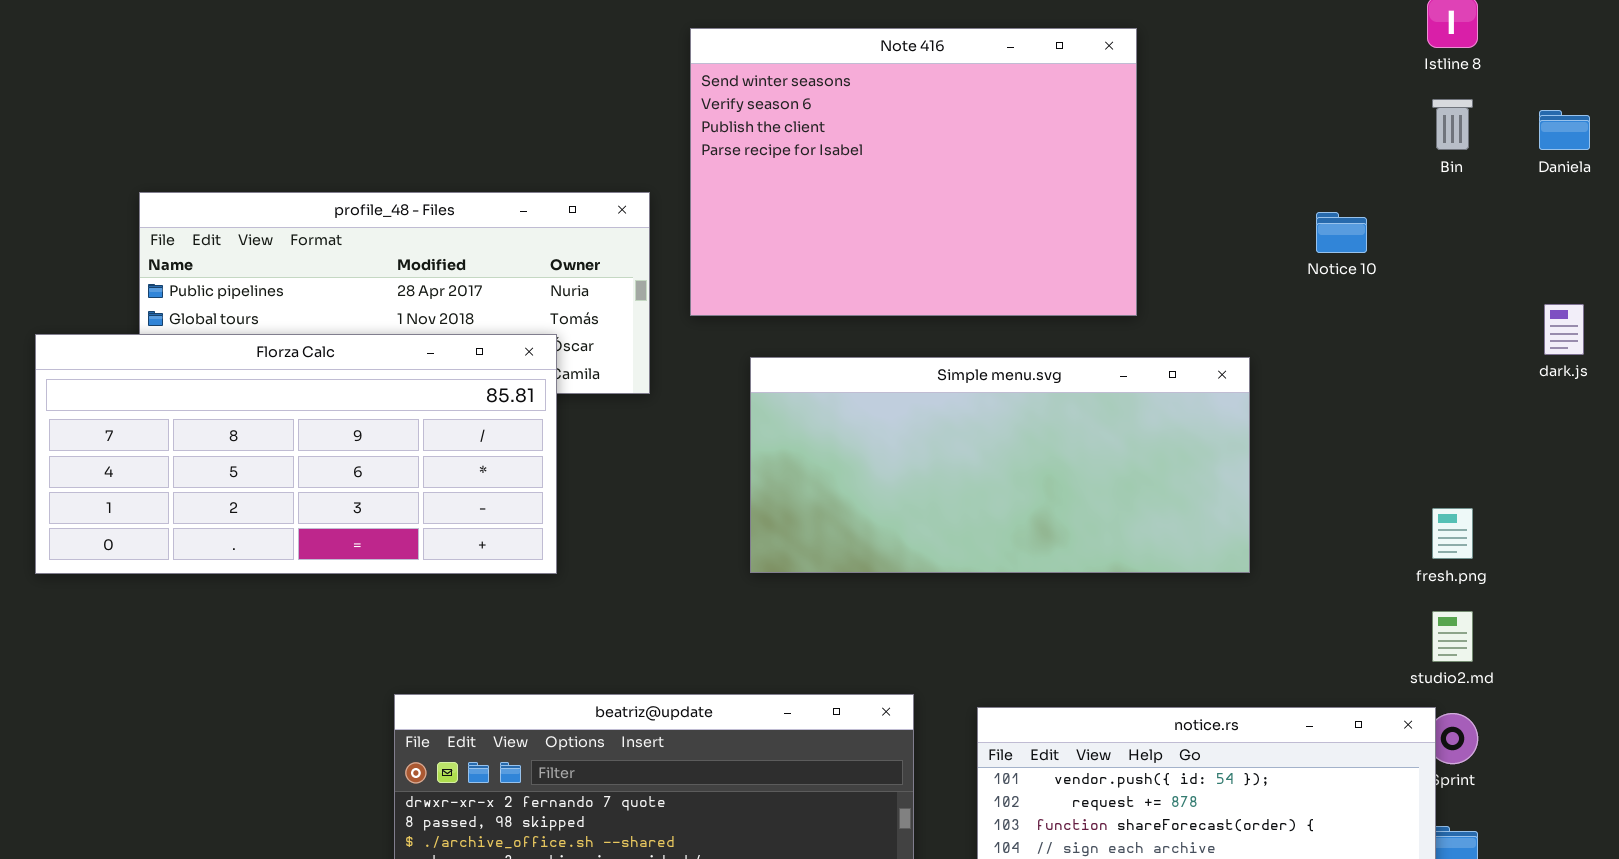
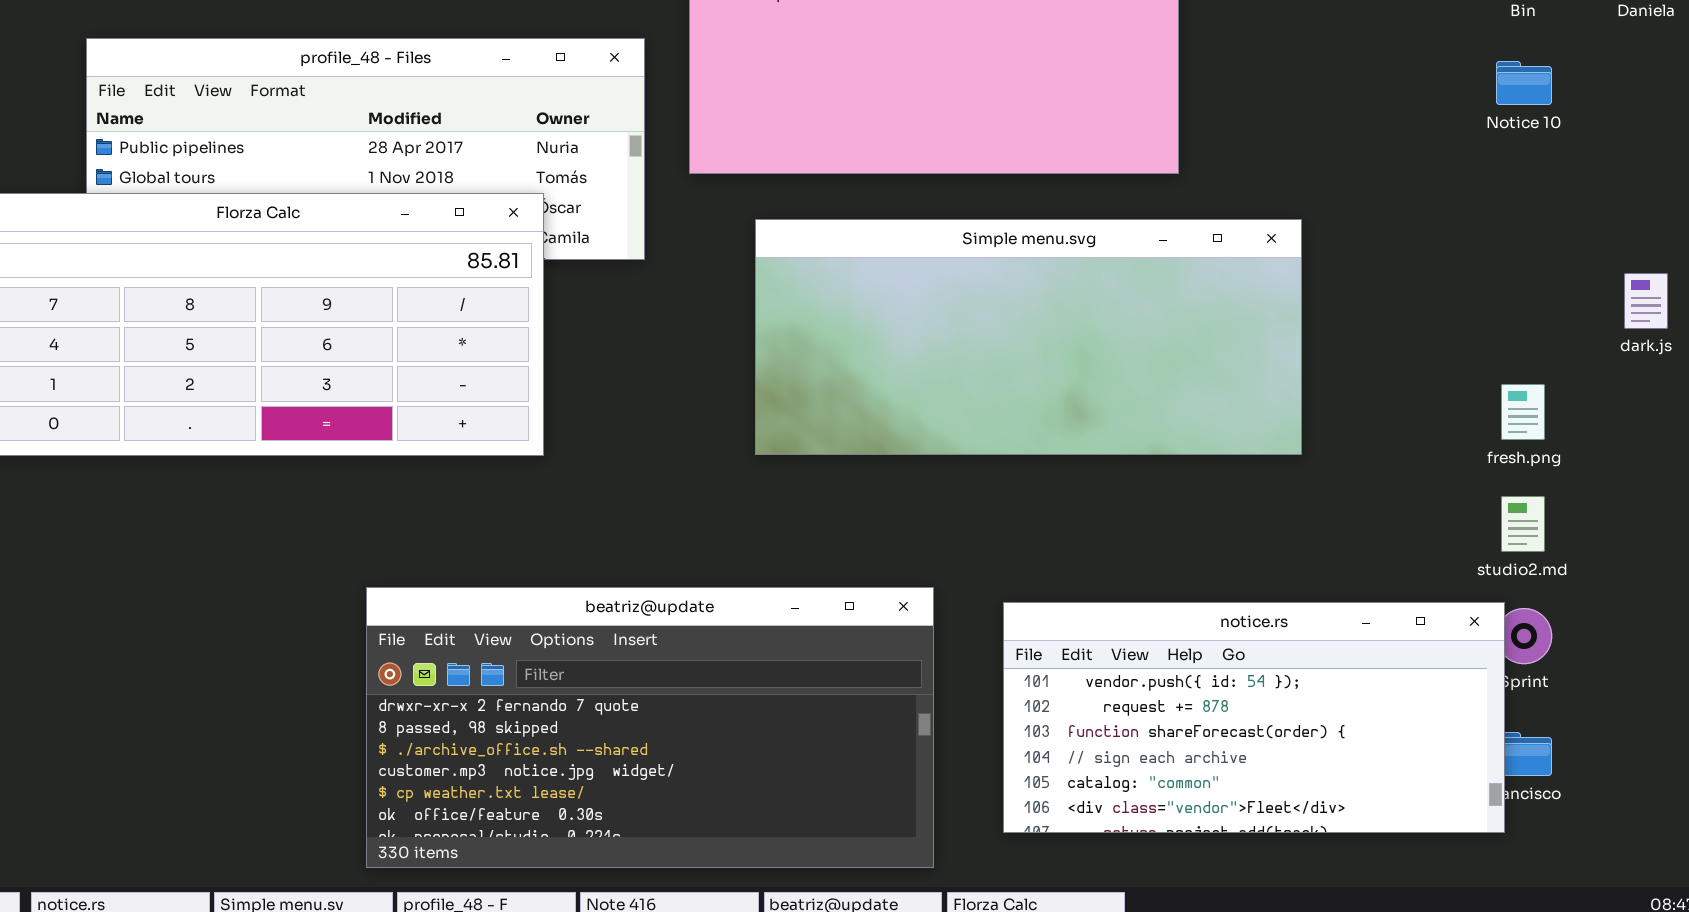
Notice 10: [1316,212,1367,253] -> [1496,61,1552,105], moved
dark.js: [1544,304,1584,355] -> [1624,273,1668,329], moved

